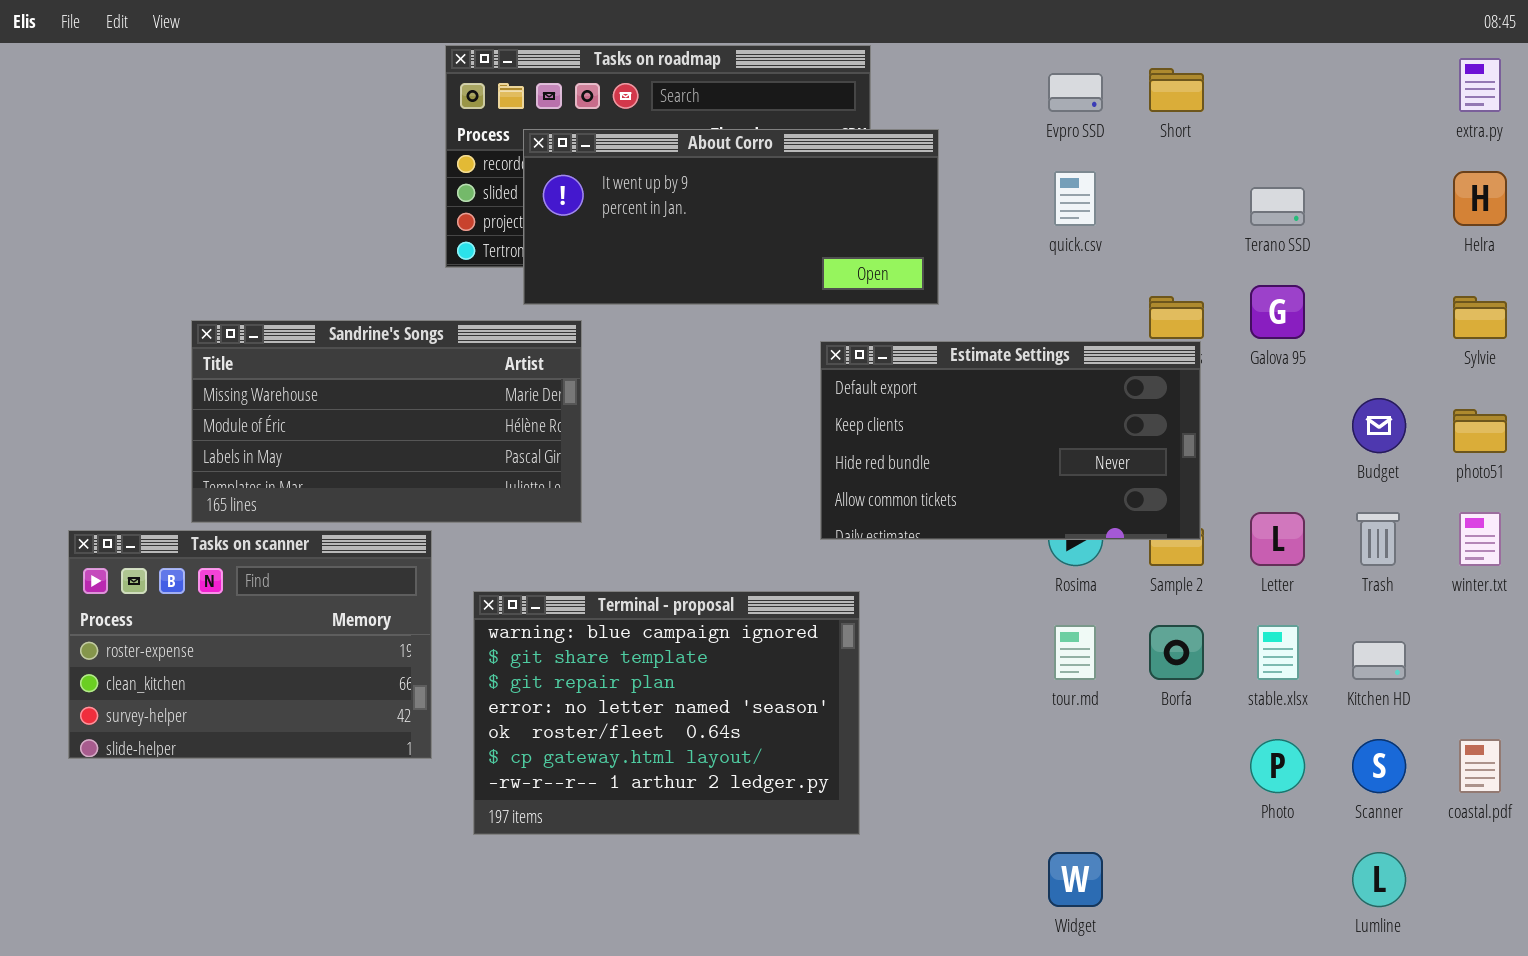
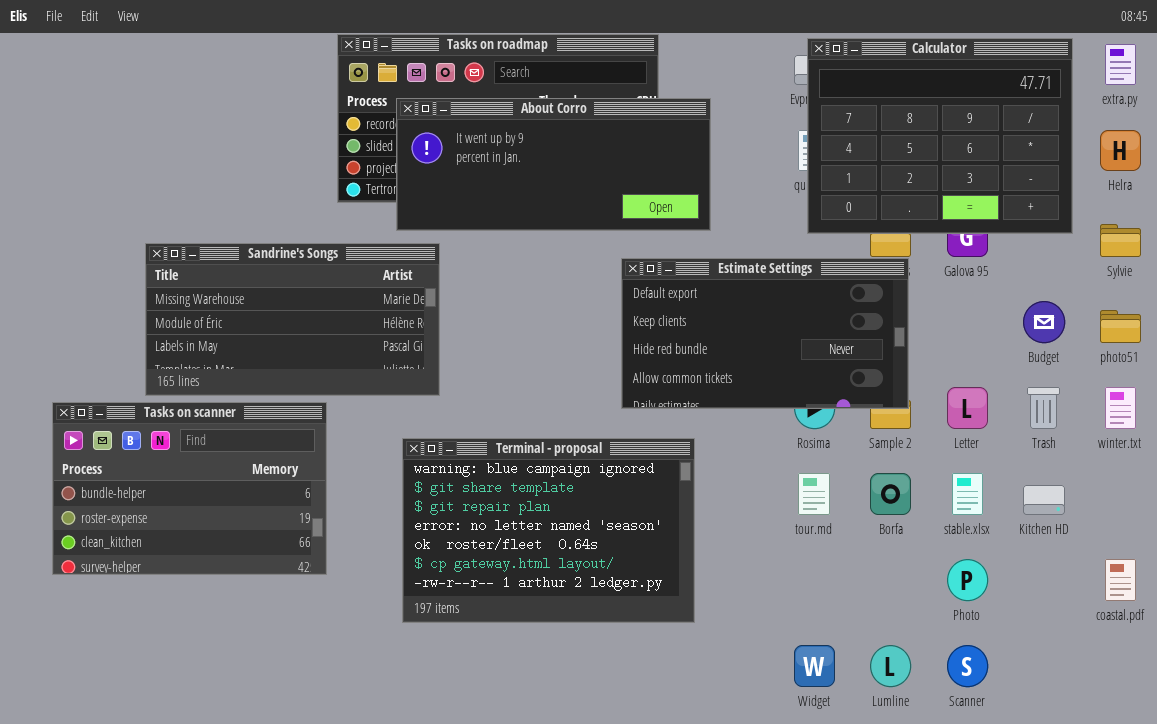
Calculator: none -> [807,38,1073,234], opened
Tasks on scanner: [68,530,432,759] -> [52,402,327,575], scrolled up 1 row
Terminal - proposal: [473,591,860,835] -> [402,438,695,623], moved
Scanner: [1352,739,1406,793] -> [947,645,988,687], moved
Lumline: [1352,852,1406,907] -> [870,645,911,687], moved

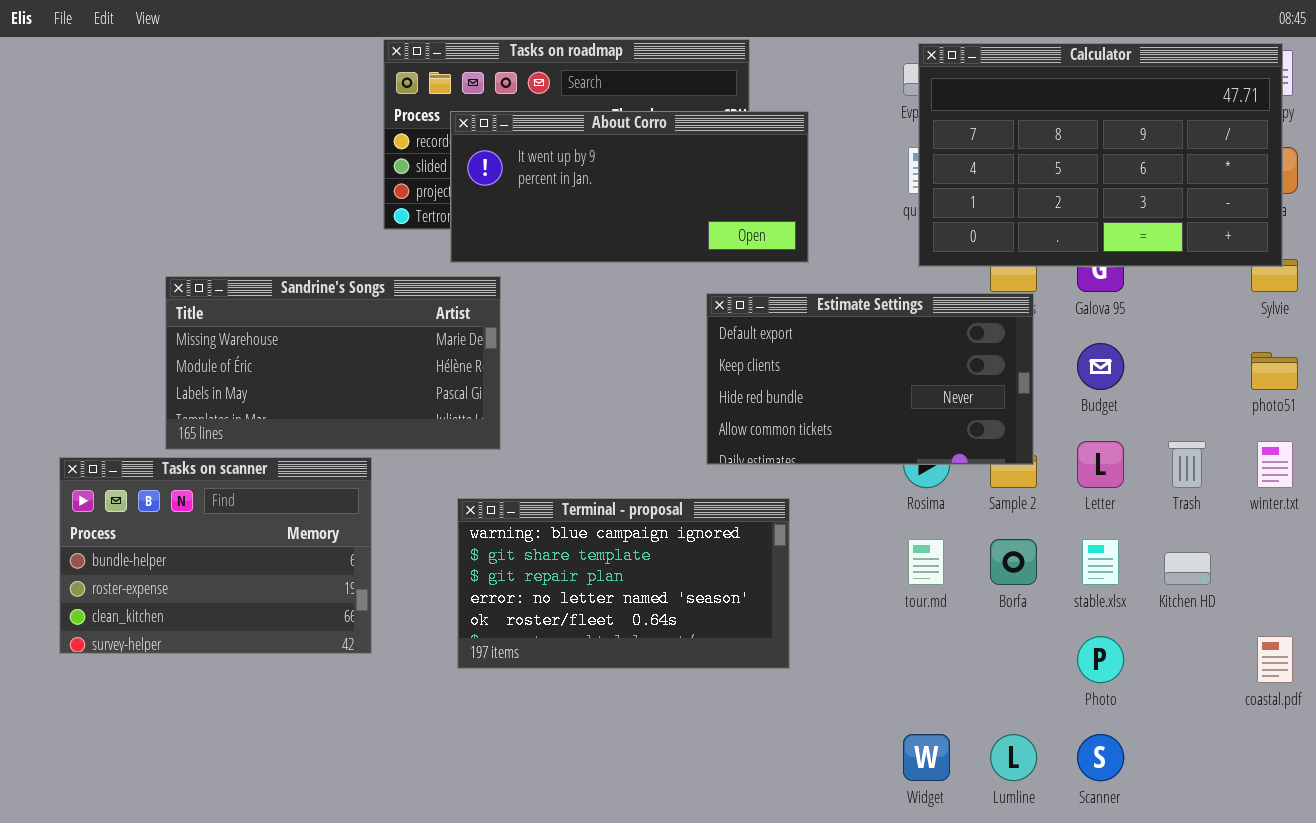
Calculator: [807,38,1073,234] -> [918,43,1283,267], resized
Budget: [1023,301,1065,343] -> [1077,343,1124,390], moved
Terminal - proposal: [402,438,695,623] -> [457,498,790,669], resized

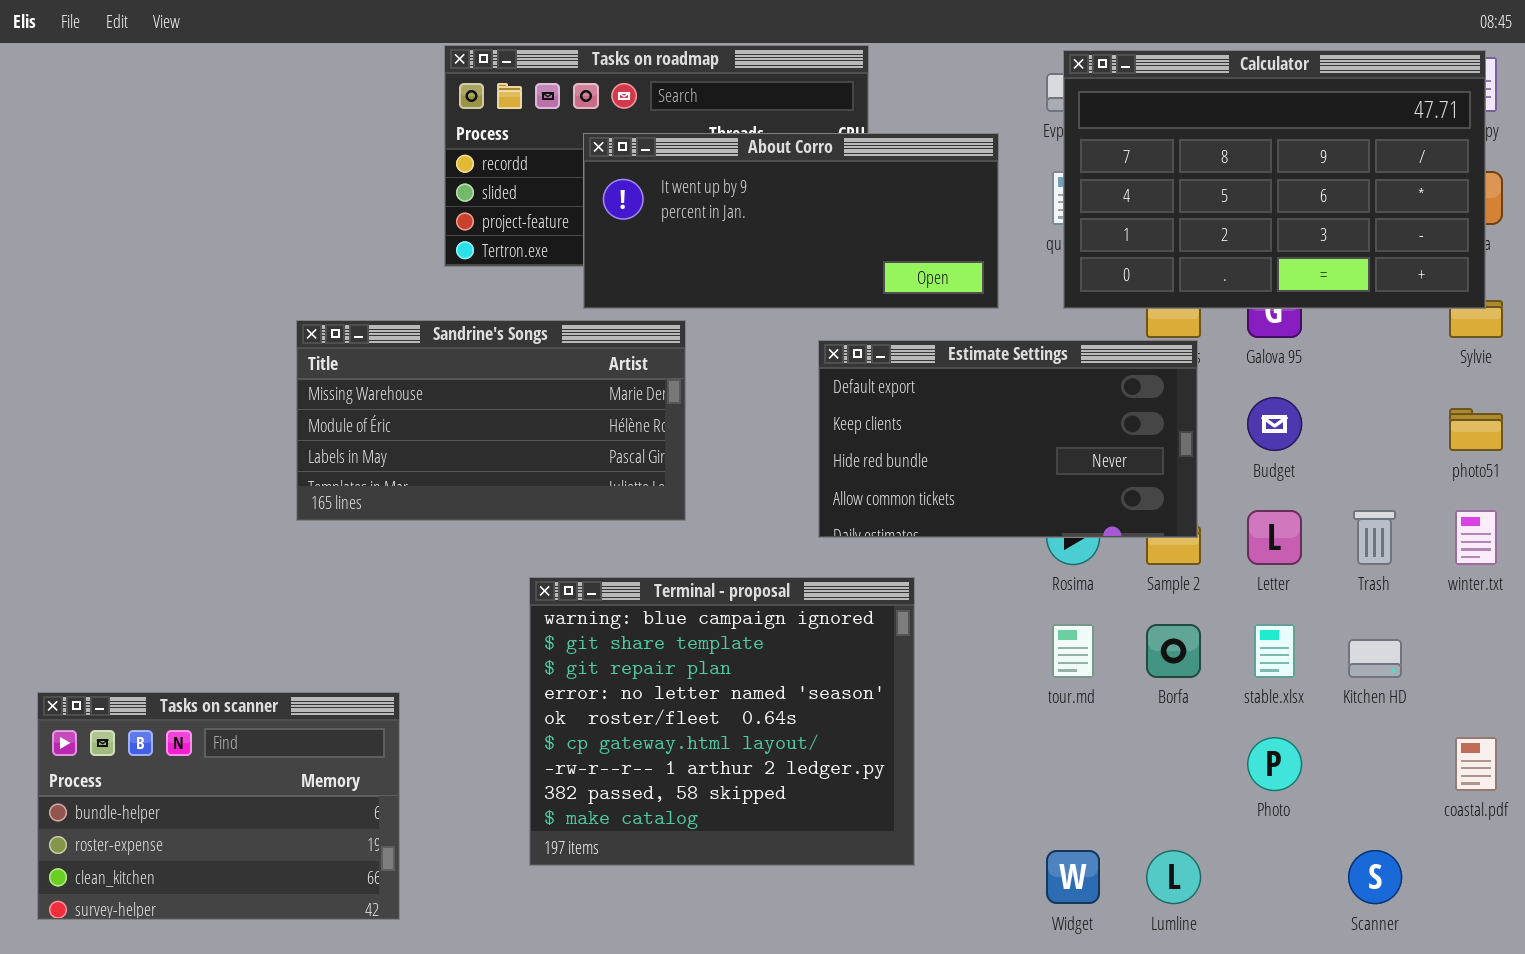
About Corro: [450,111,809,263] -> [583,133,999,309], moved
Sandrine's Songs: [165,276,501,450] -> [296,320,686,521], moved
Tasks on scanner: [59,457,372,654] -> [37,692,400,920], moved
Terminal - proposal: [457,498,790,669] -> [529,577,915,866], resized
Scanner: [1077,734,1124,781] -> [1348,850,1402,904], moved

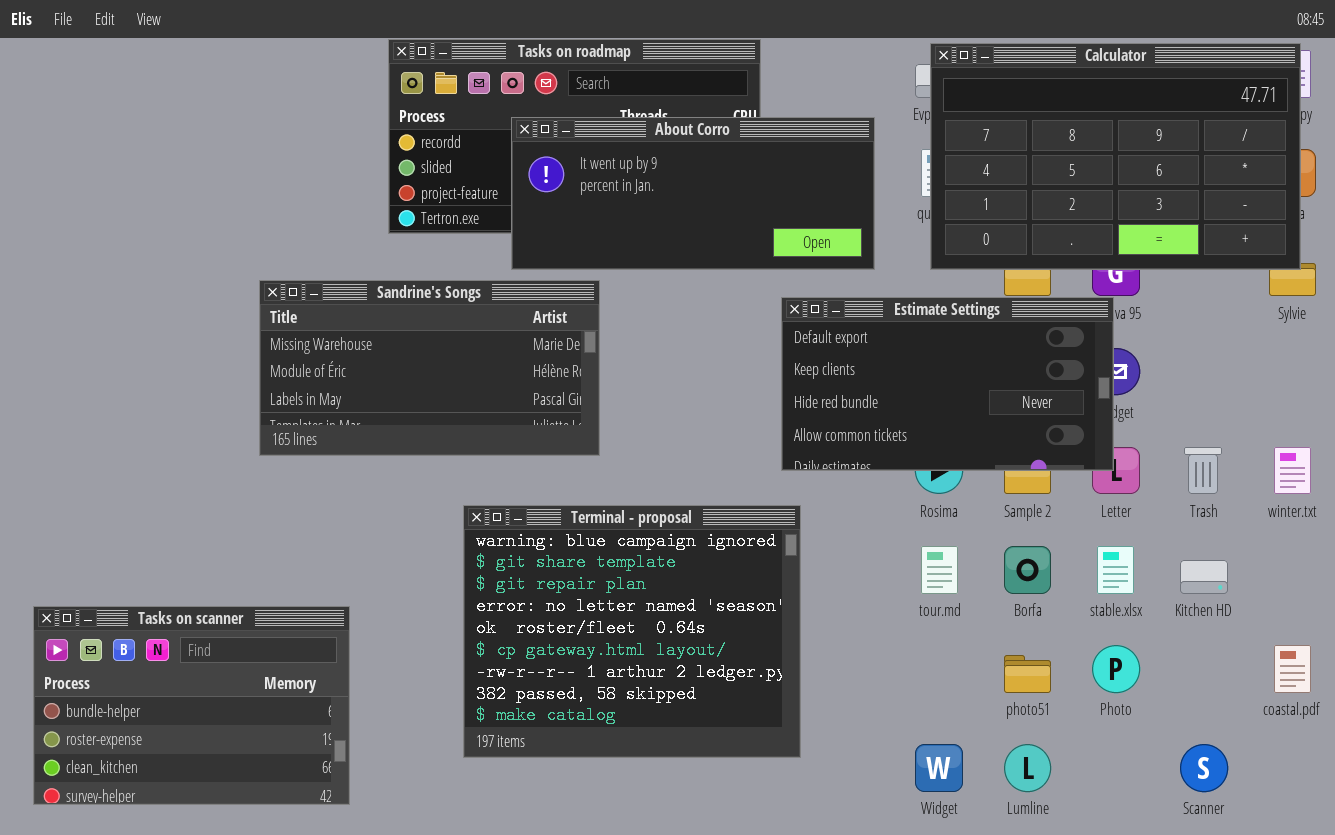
Estimate Settings: [818,340,1198,538] -> [781,297,1114,471], moved
photo51: [1449,408,1503,451] -> [1004,655,1051,693], moved

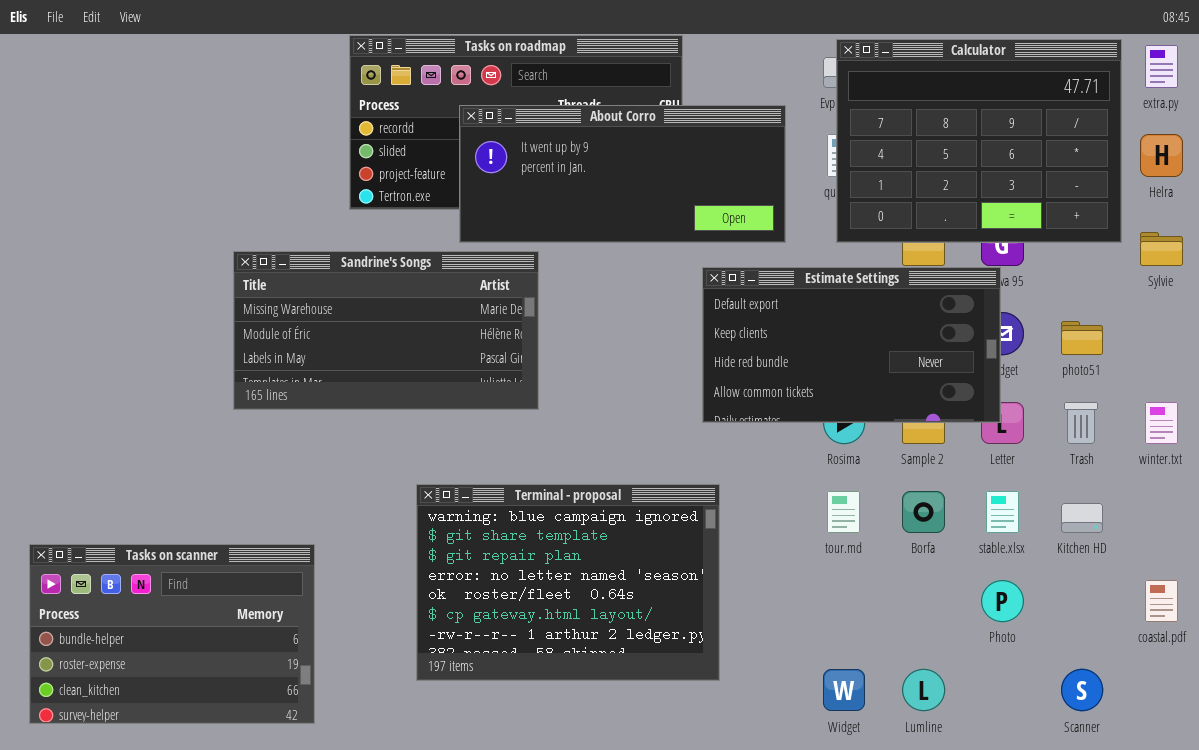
Calculator: [930,43,1301,270] -> [836,39,1122,243], resized
Terminal - proposal: [463,505,801,758] -> [416,484,720,681], resized
photo51: [1004,655,1051,693] -> [1061,321,1103,355], moved

